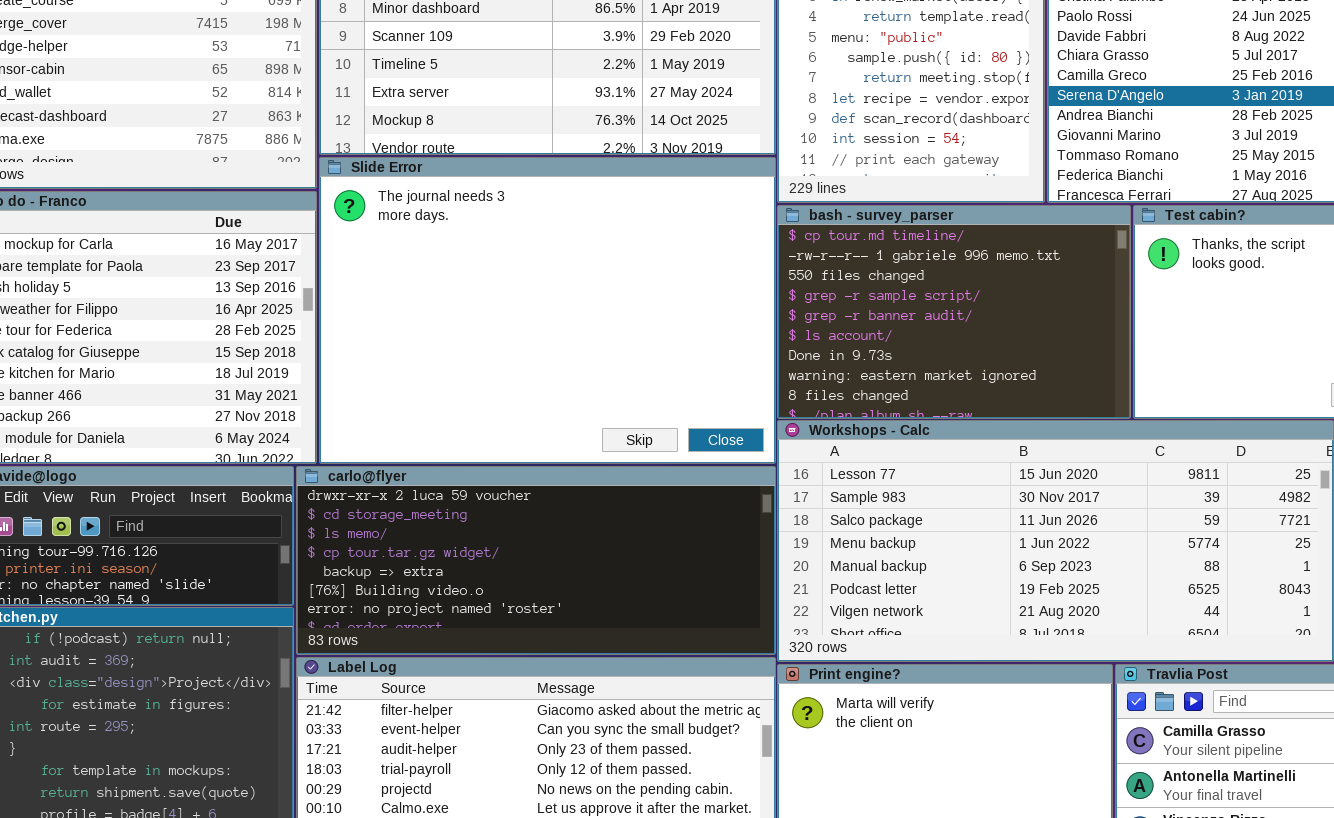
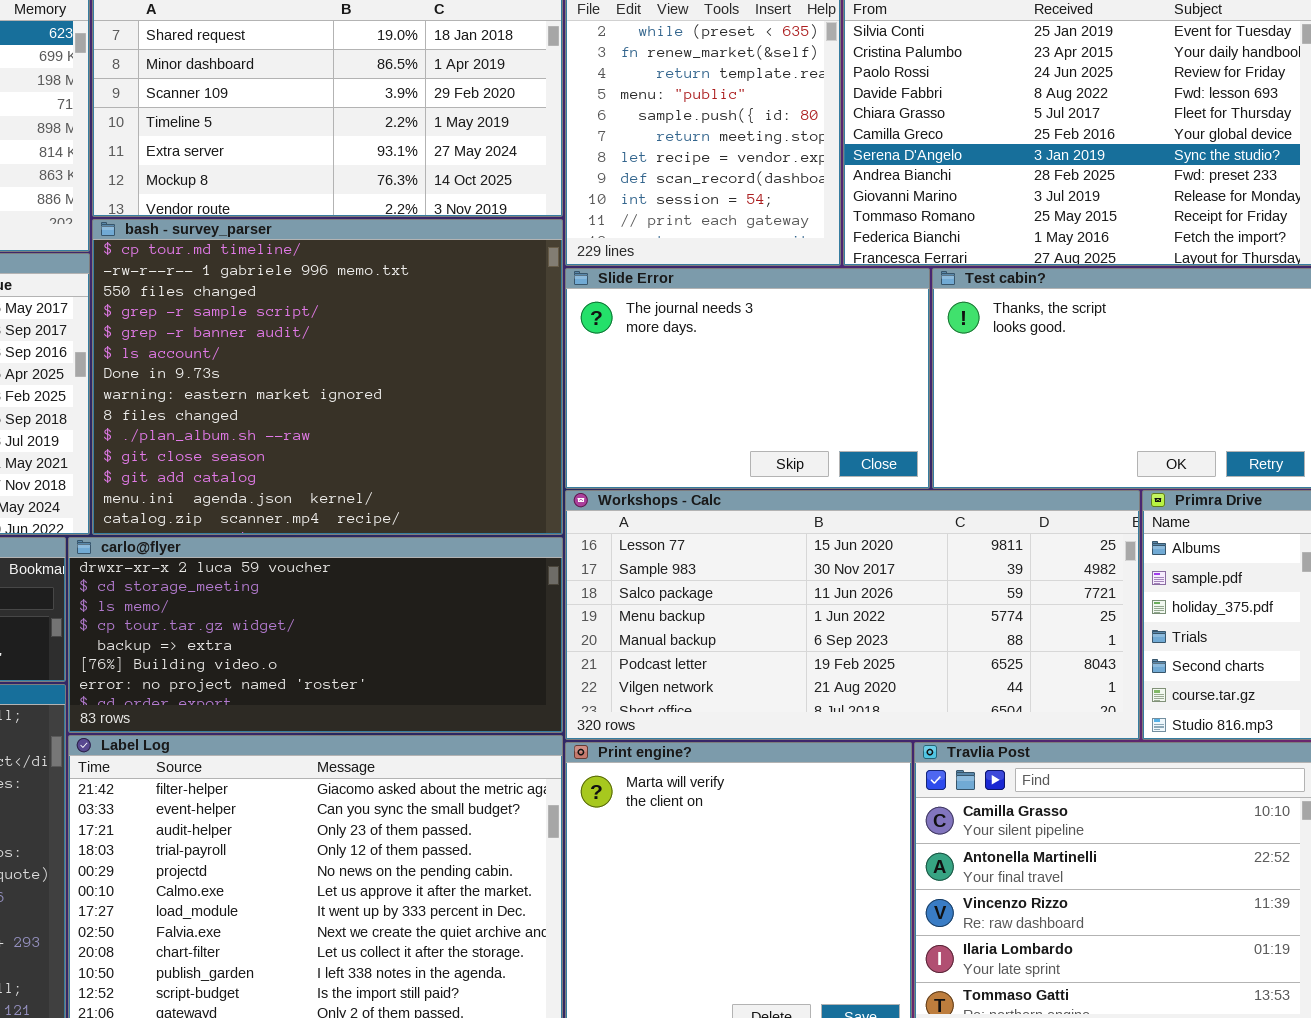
Slide Error: [319,157,776,464] -> [565,268,930,489], moved, resized
bash - survey_parser: [777,205,1131,419] -> [92,219,563,535], moved, resized

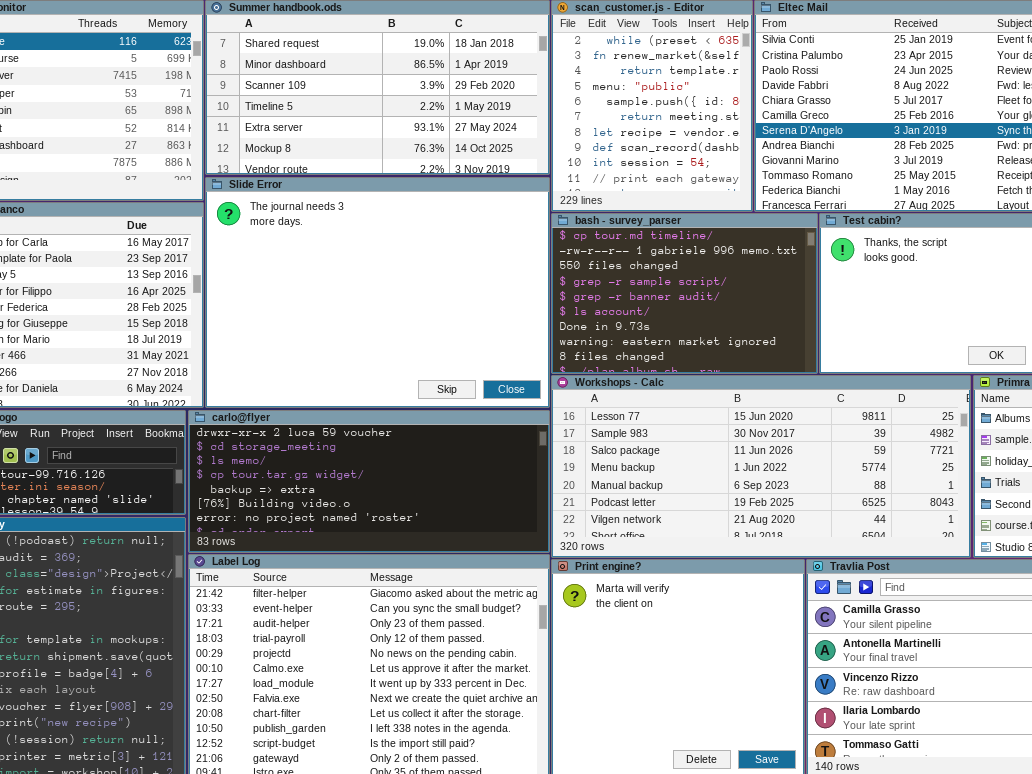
bash - survey_parser: [92,219,563,535] -> [551,213,818,374], moved, resized
Slide Error: [565,268,930,489] -> [205,177,550,408], moved, resized

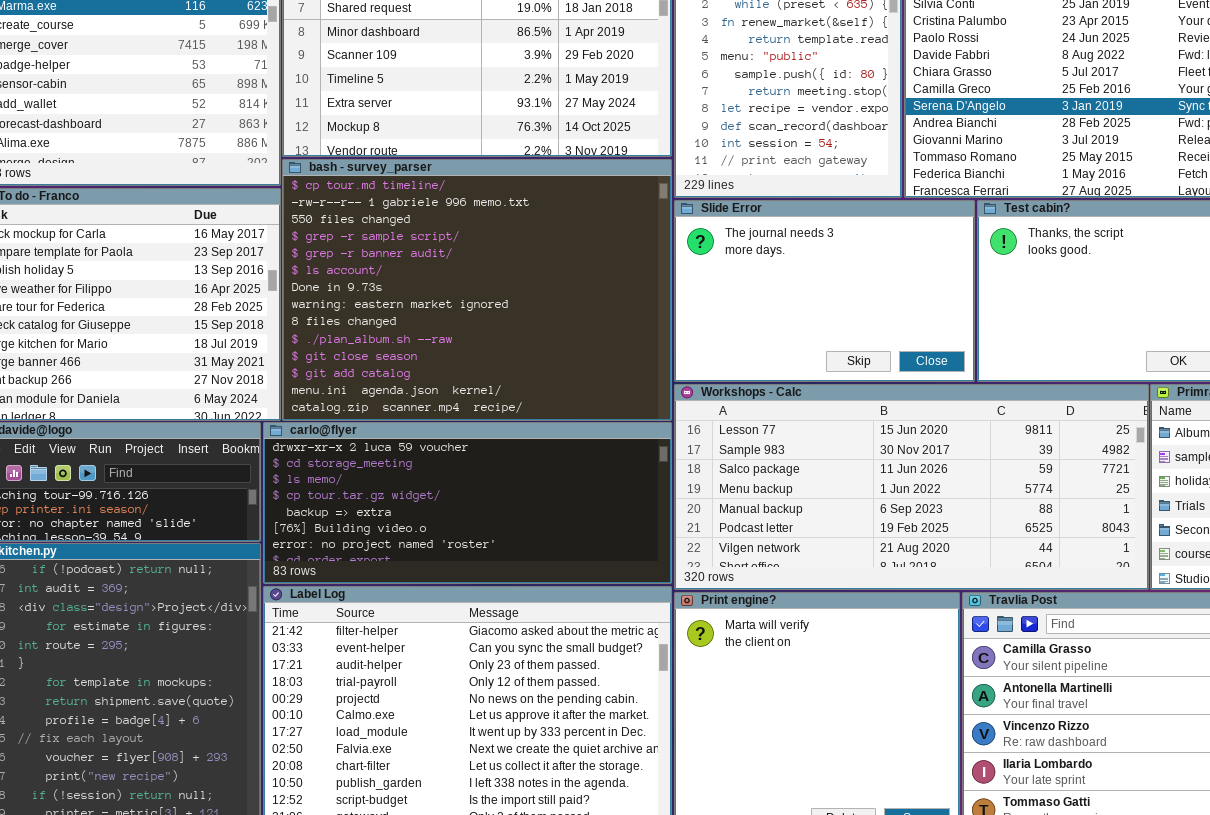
Slide Error: [205,177,550,408] -> [674,200,975,382], moved, resized
bash - survey_parser: [551,213,818,374] -> [282,159,672,421], moved, resized

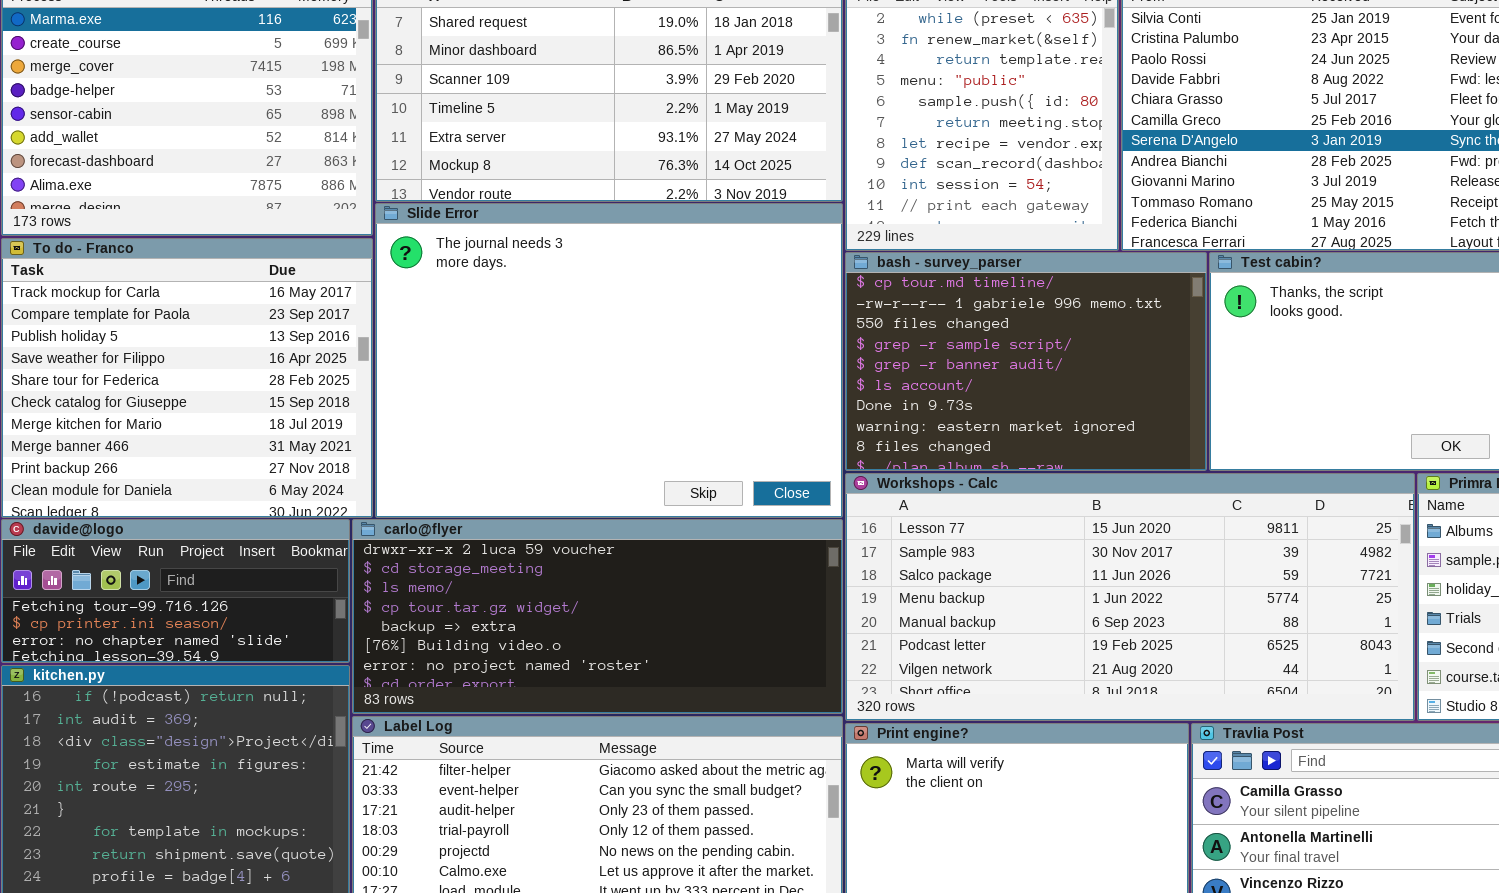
bash - survey_parser: [282,159,672,421] -> [845,252,1207,471], moved, resized
Slide Error: [674,200,975,382] -> [375,203,843,518], moved, resized

